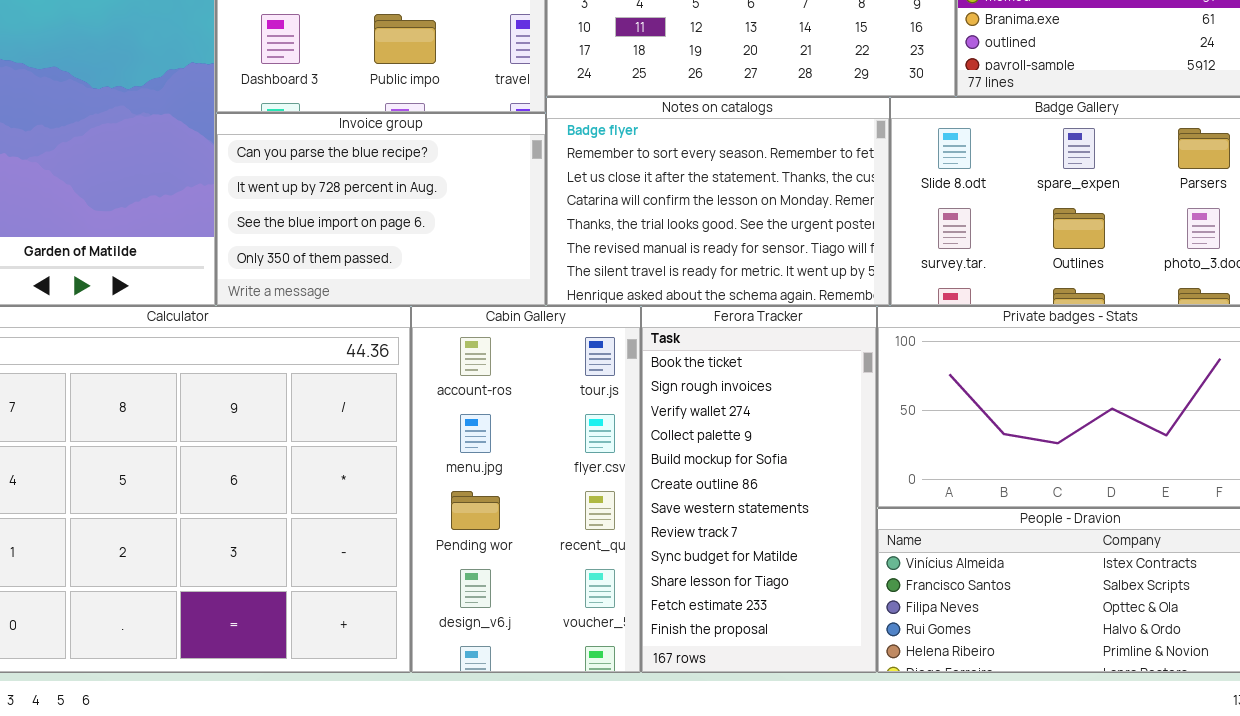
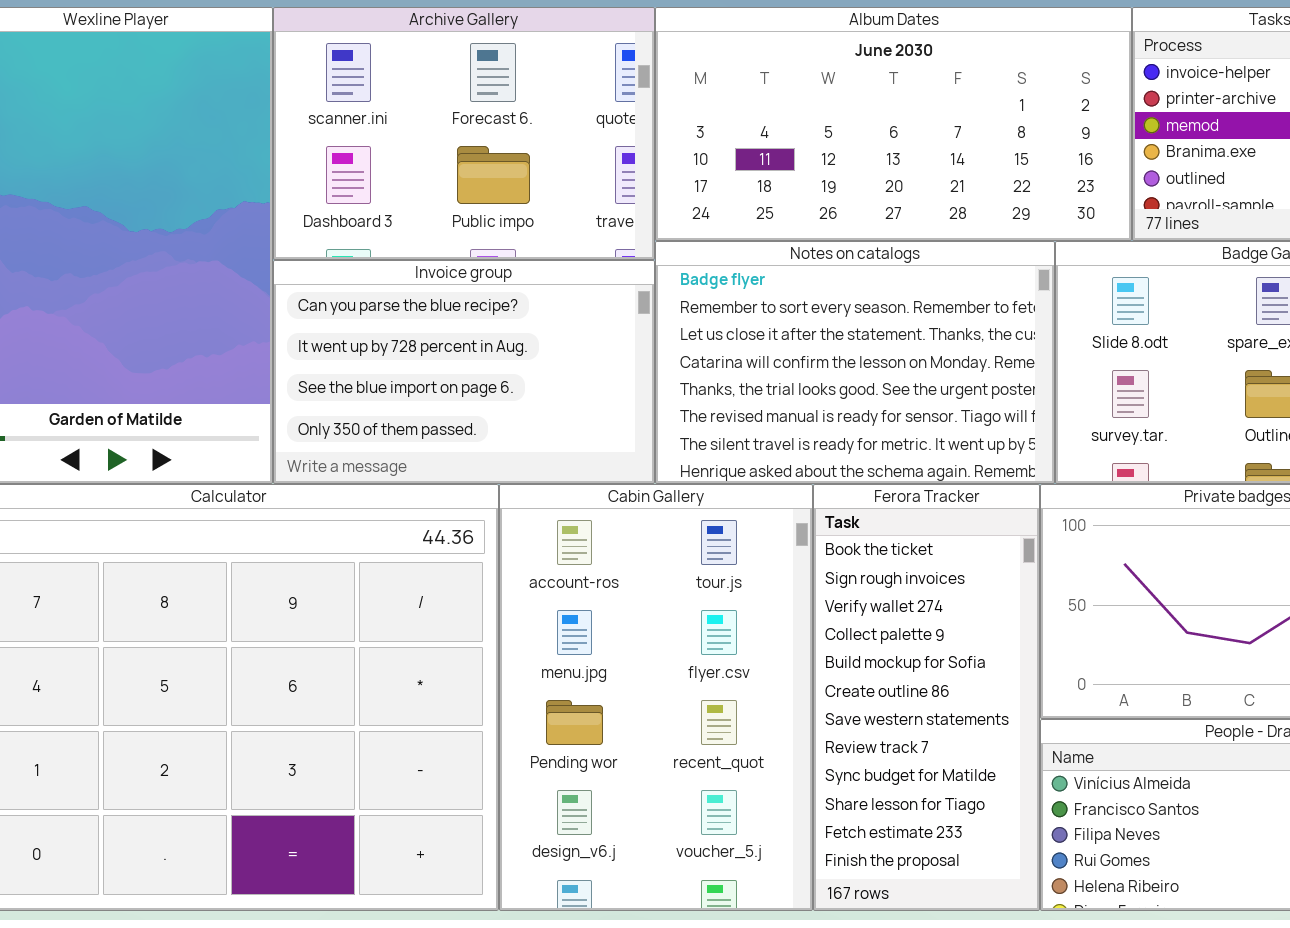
Cabin Gallery: [411,306,641,673] -> [499,484,813,911], resized
Ferora Tracker: [641,306,877,673] -> [813,484,1040,911], resized

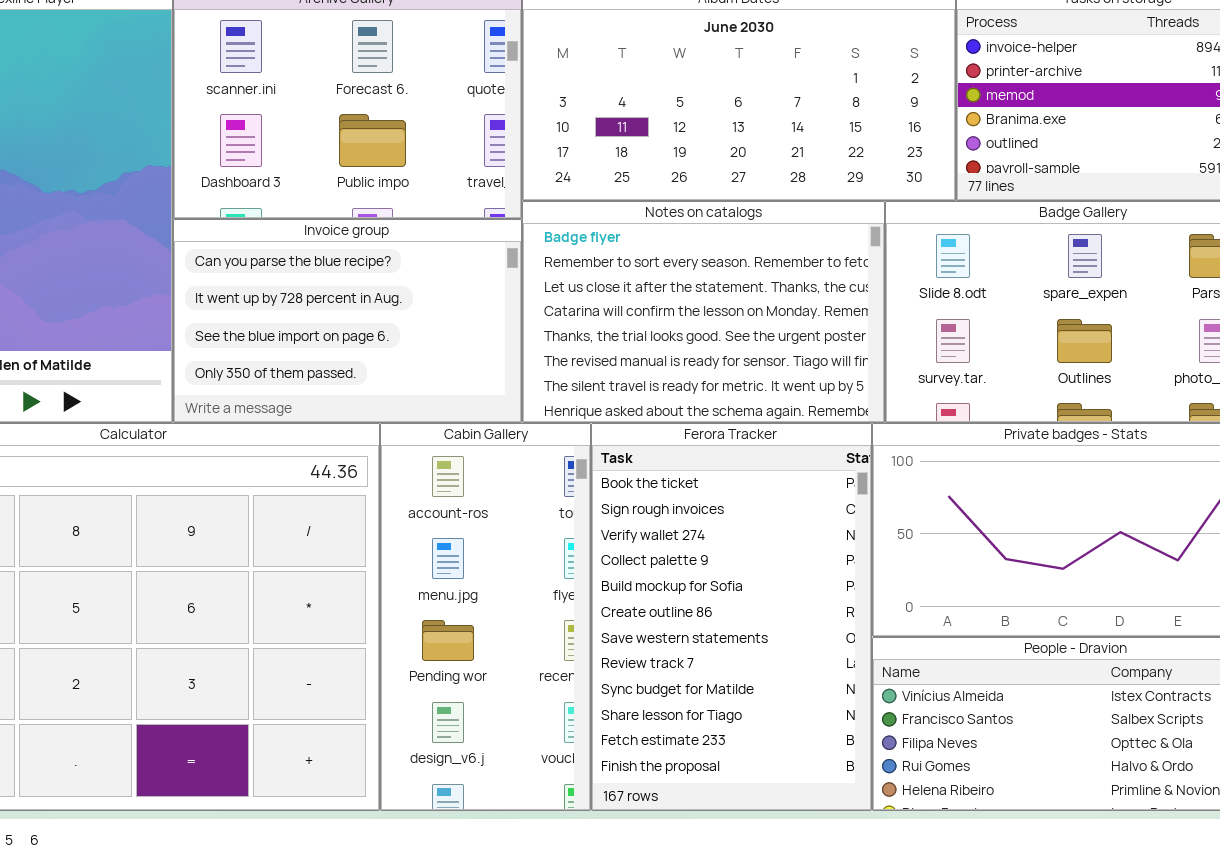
Cabin Gallery: [499,484,813,911] -> [380,423,591,811], resized
Ferora Tracker: [813,484,1040,911] -> [591,423,872,811], resized

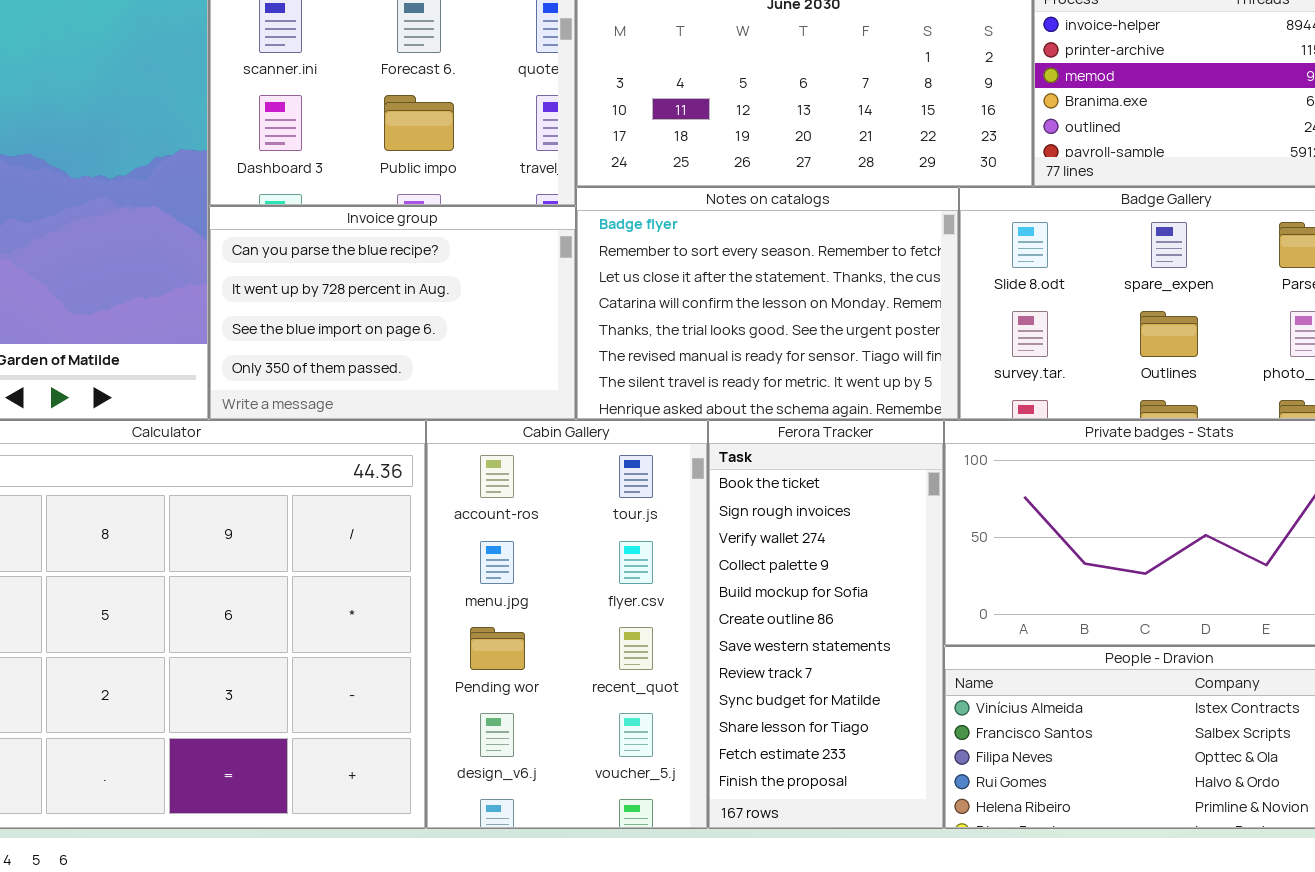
Cabin Gallery: [380,423,591,811] -> [426,420,708,829], resized
Ferora Tracker: [591,423,872,811] -> [708,420,944,829], resized

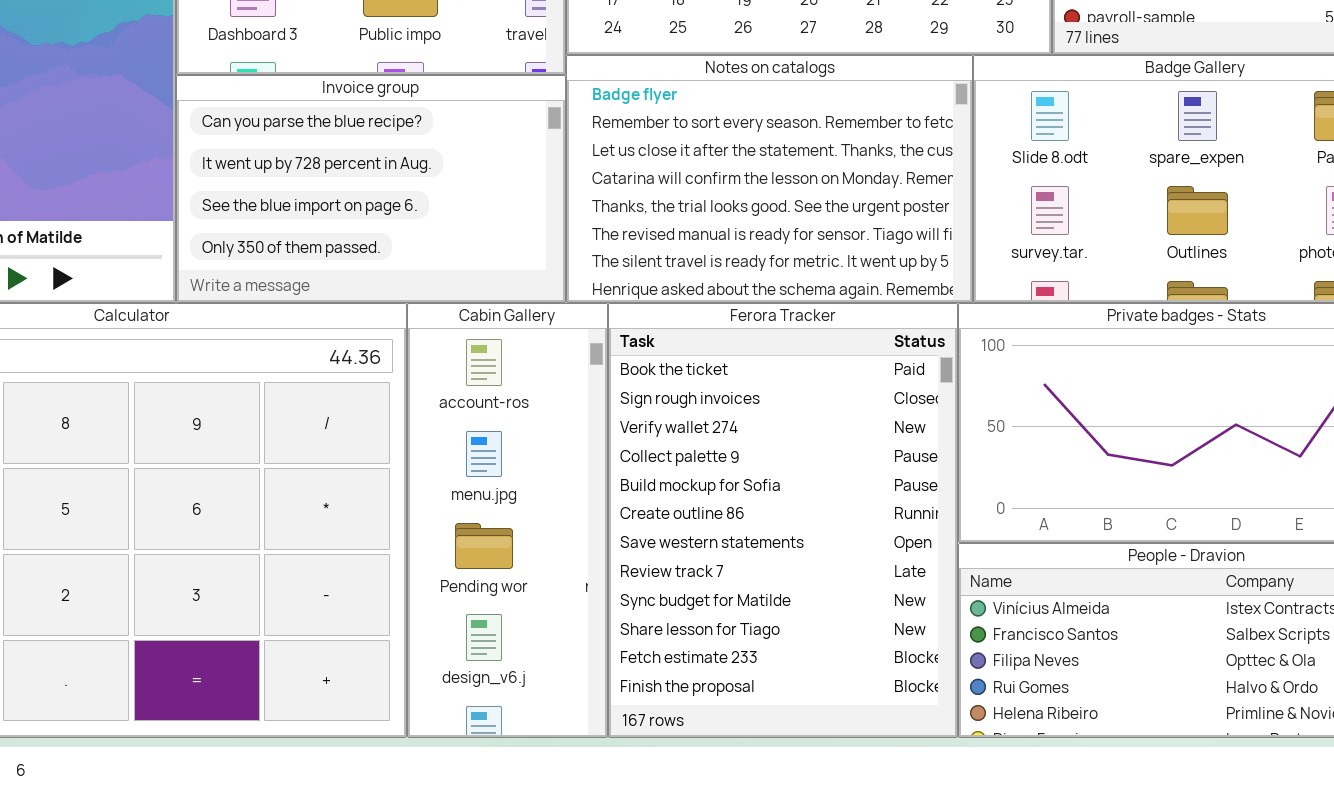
Cabin Gallery: [426,420,708,829] -> [407,303,608,738], resized
Ferora Tracker: [708,420,944,829] -> [608,303,958,738], resized

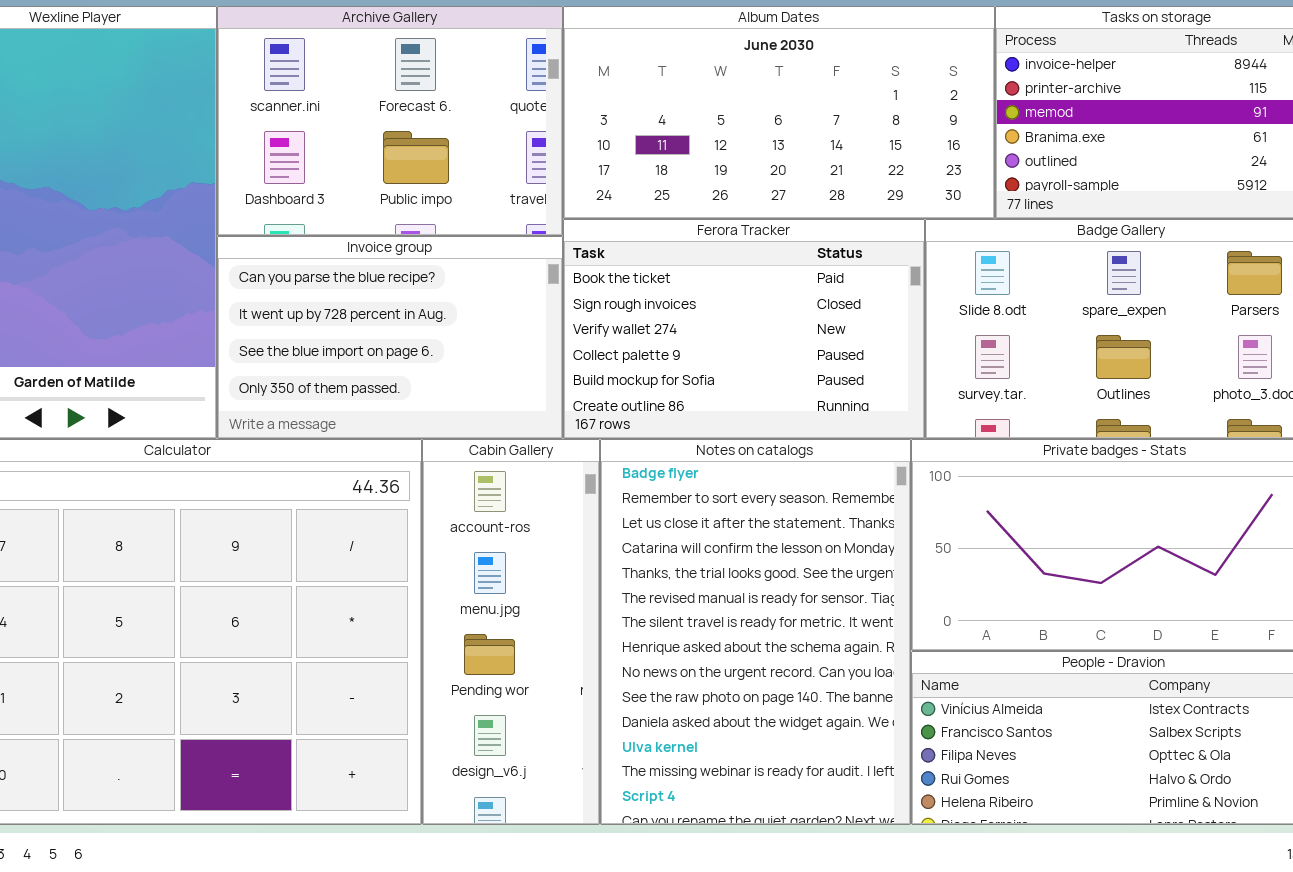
Notes on catalogs: [566,55,973,303] -> [600,439,911,825], moved, resized
Ferora Tracker: [608,303,958,738] -> [563,219,925,439], moved, resized

